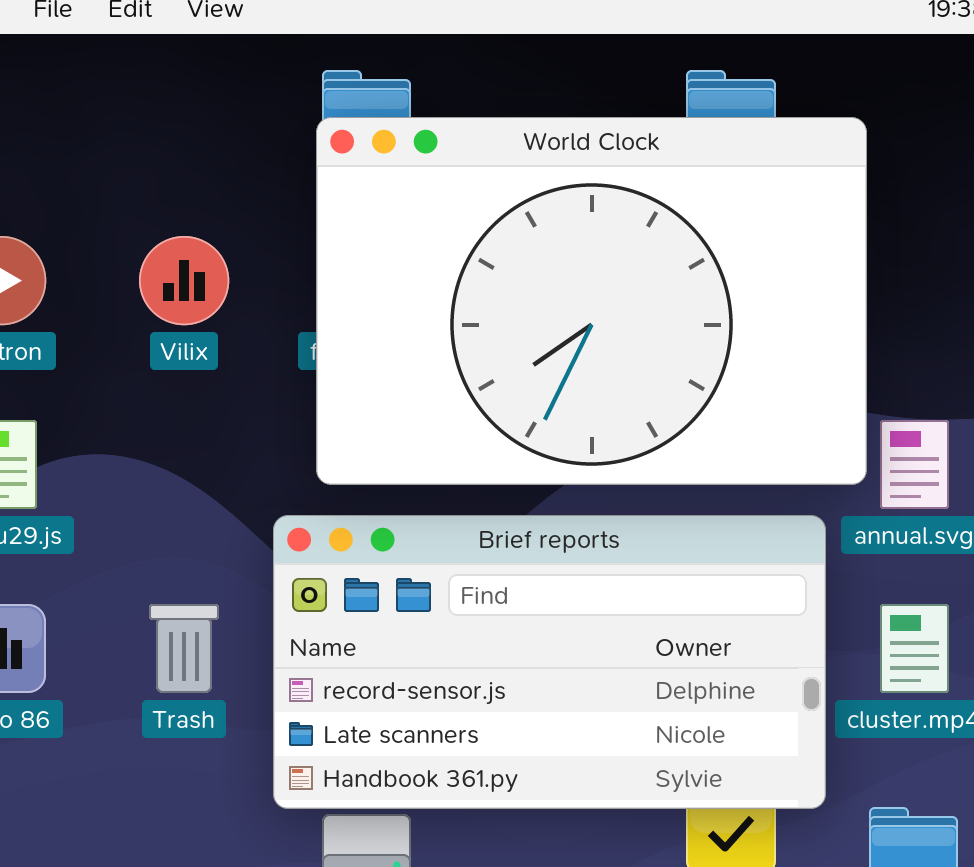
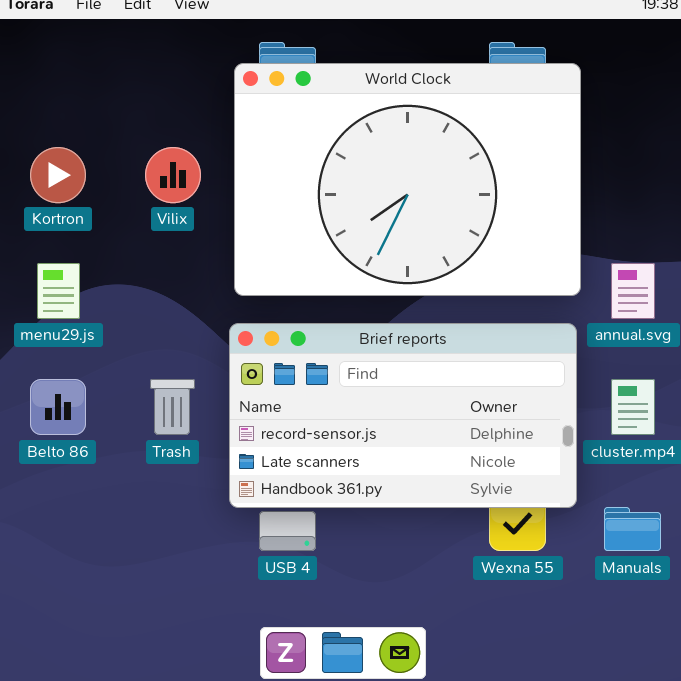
World Clock: [316,117,867,485] -> [234,63,581,296], moved

